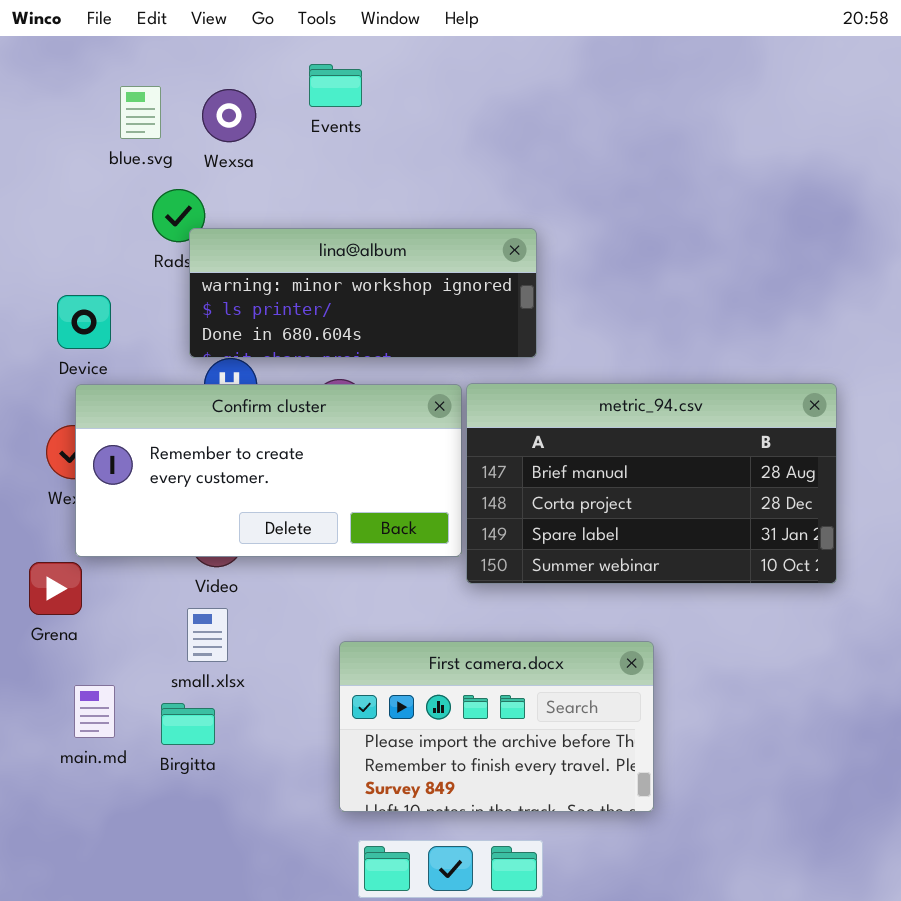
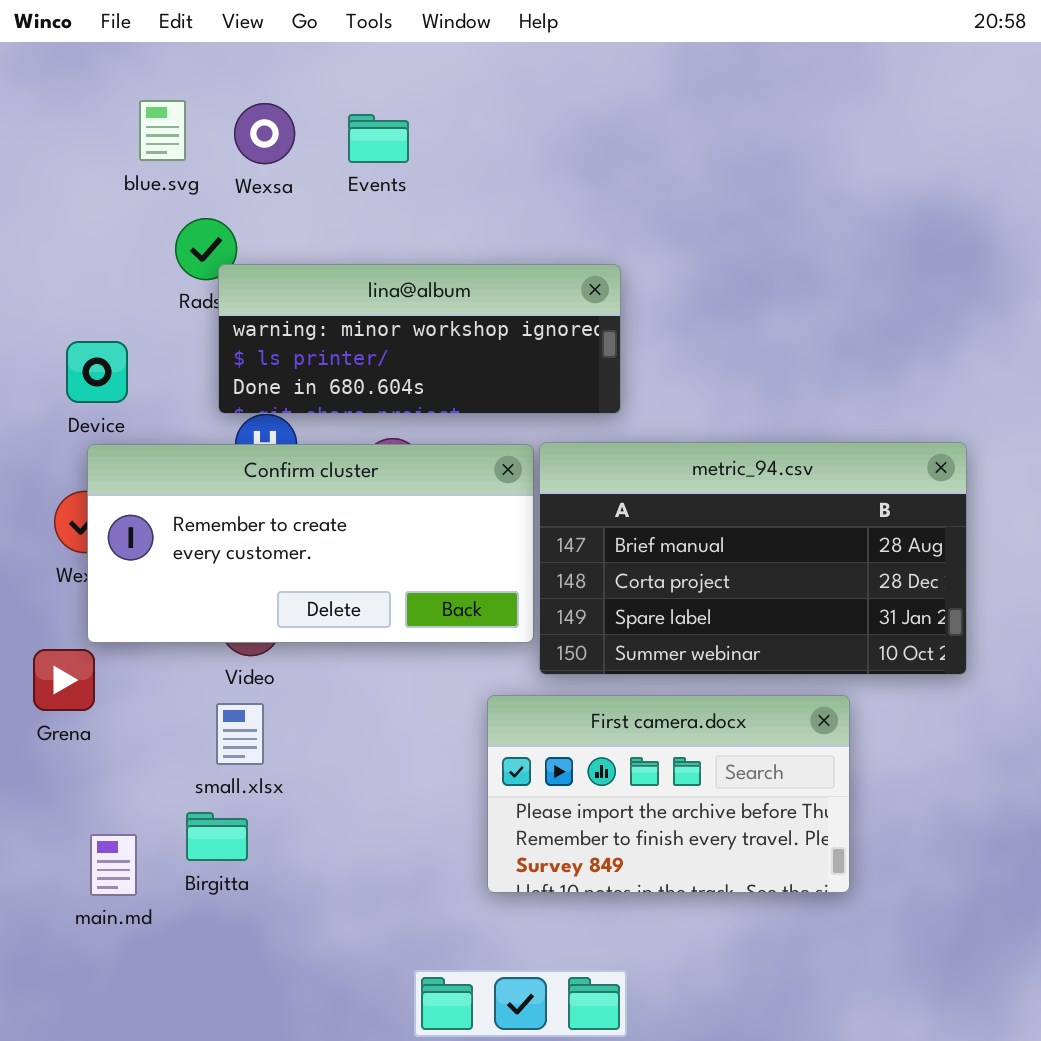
Events: [309,64,362,107] -> [348,114,409,163], moved
First camera.docx: [339,641,654,812] -> [487,695,850,893], moved
main.md: [74,685,115,738] -> [90,834,137,896], moved

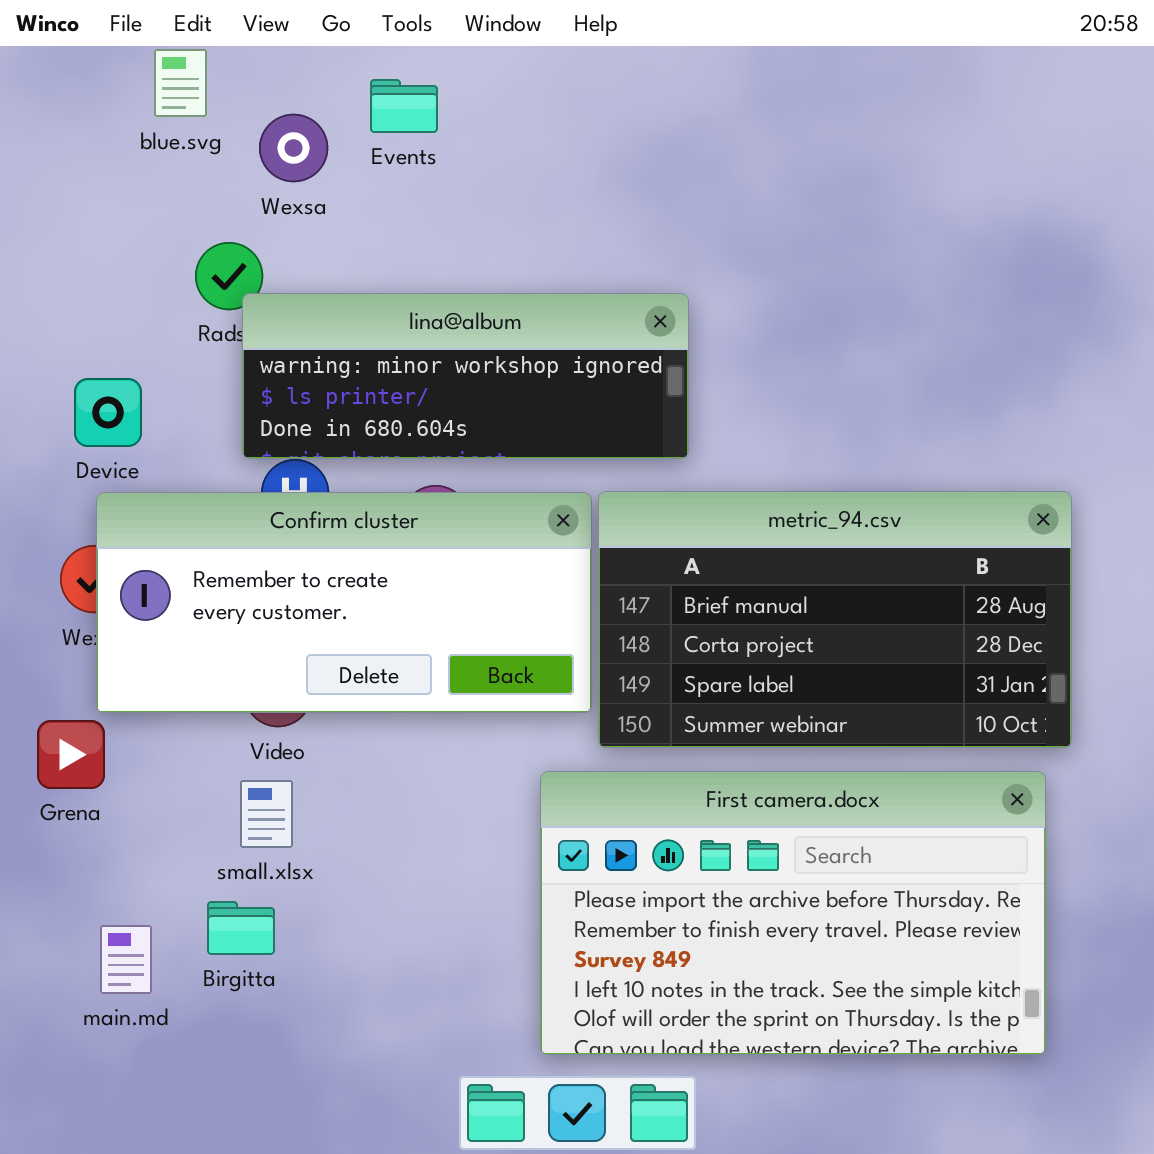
blue.svg: [139,100,186,161] -> [154,49,207,117], moved
Events: [348,114,409,163] -> [370,79,438,133], moved
First camera.docx: [487,695,850,893] -> [540,771,1046,1055], resized

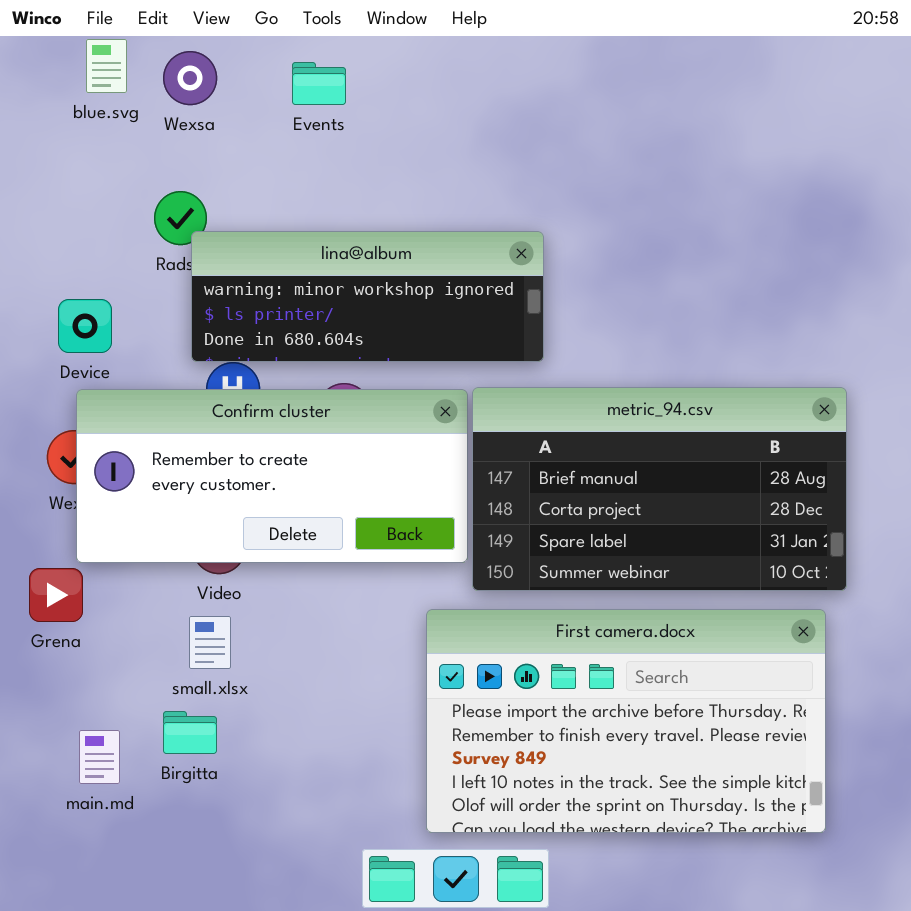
blue.svg: [154,49,207,117] -> [86,39,127,93], moved
Wexsa: [259,114,328,182] -> [163,51,217,105], moved

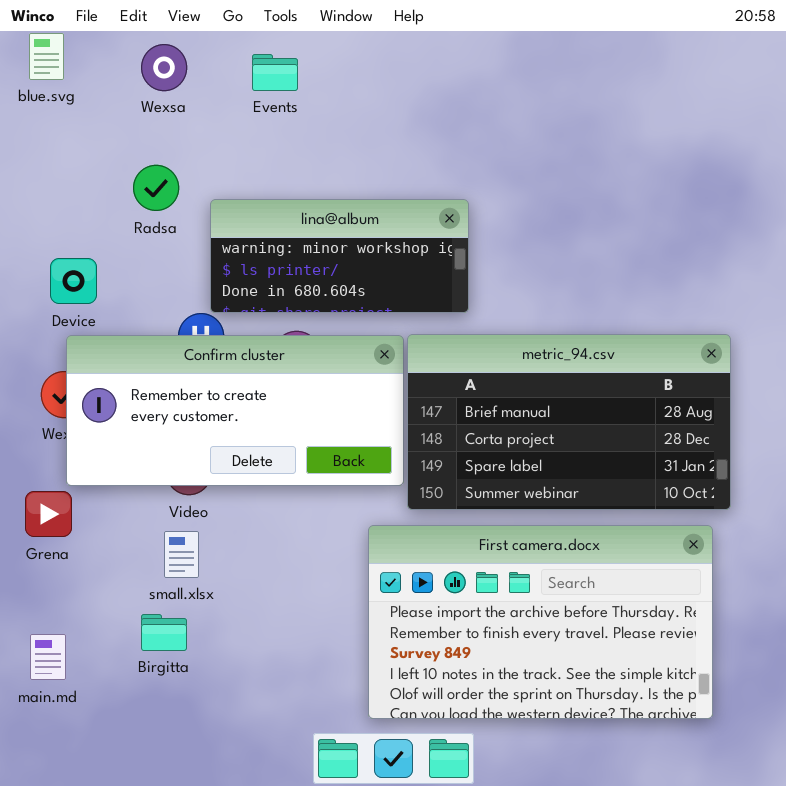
blue.svg: [86,39,127,93] -> [29,33,64,80], moved
lina@album: [191,231,544,362] -> [210,199,469,313], resized
main.md: [79,730,120,784] -> [30,634,66,680], moved

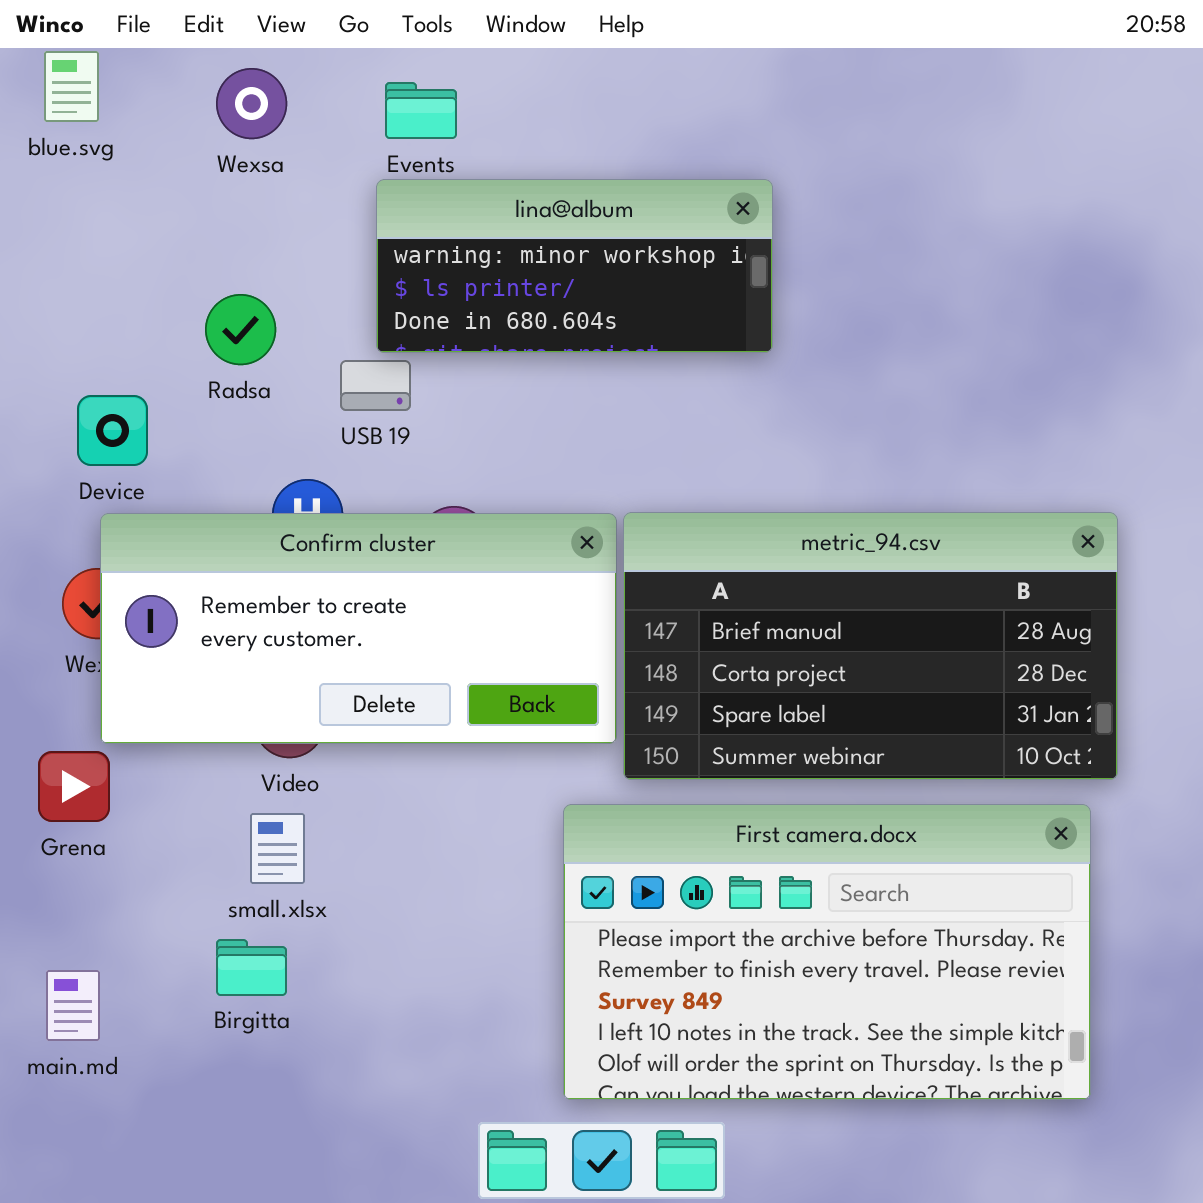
Radsa: [133,165,179,211] -> [205,294,276,365], moved
lina@album: [210,199,469,313] -> [376,179,773,353], moved

